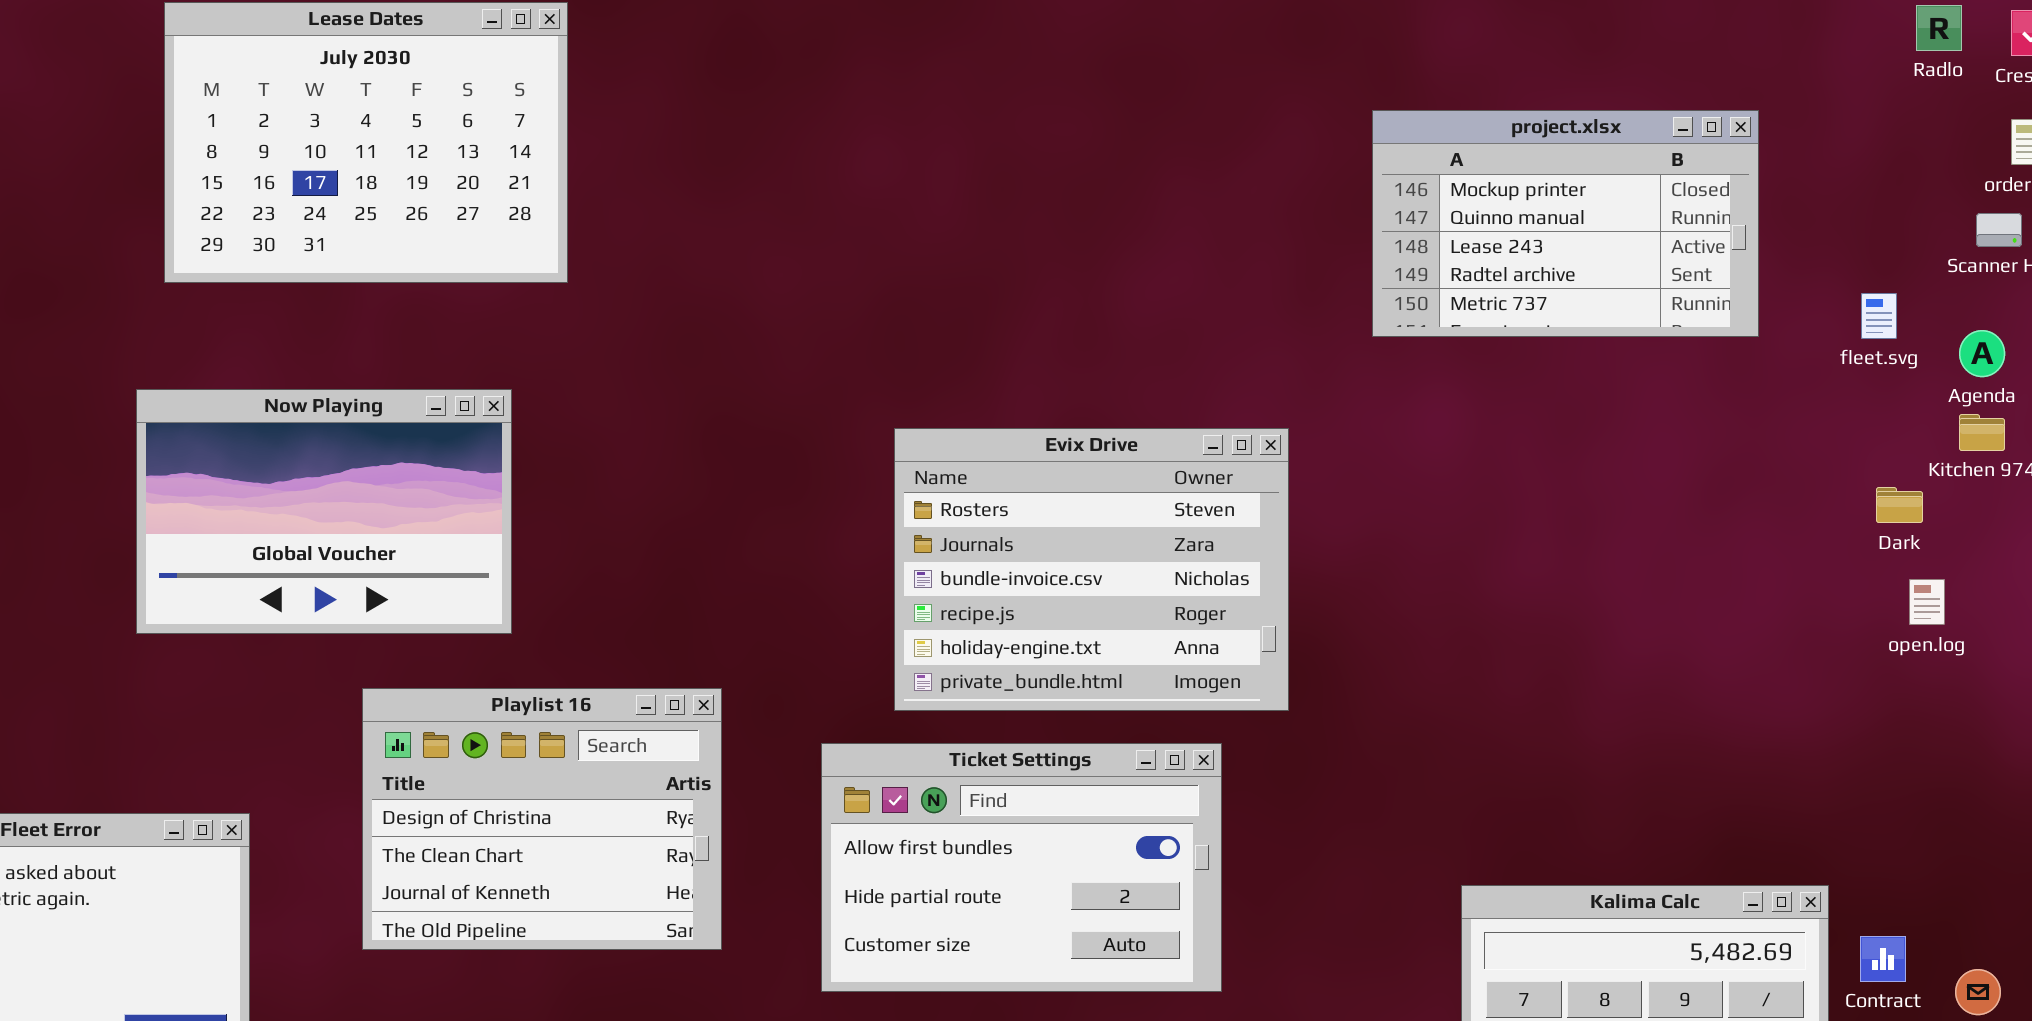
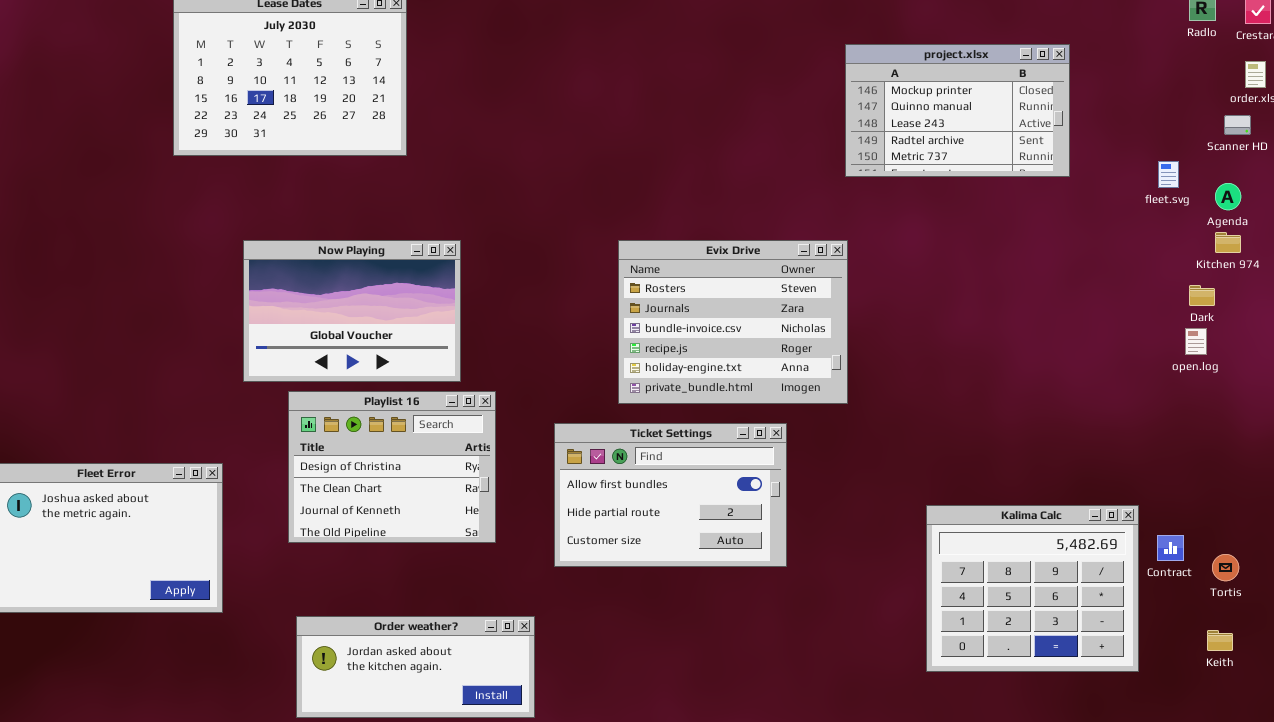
project.xlsx: [1372,110,1759,337] -> [845,44,1070,177], moved
Now Playing: [136,389,512,634] -> [243,240,461,382], moved
Evix Drive: [894,428,1289,711] -> [618,240,848,404], moved
Dark: [1876,487,1923,523] -> [1189,285,1215,306], moved

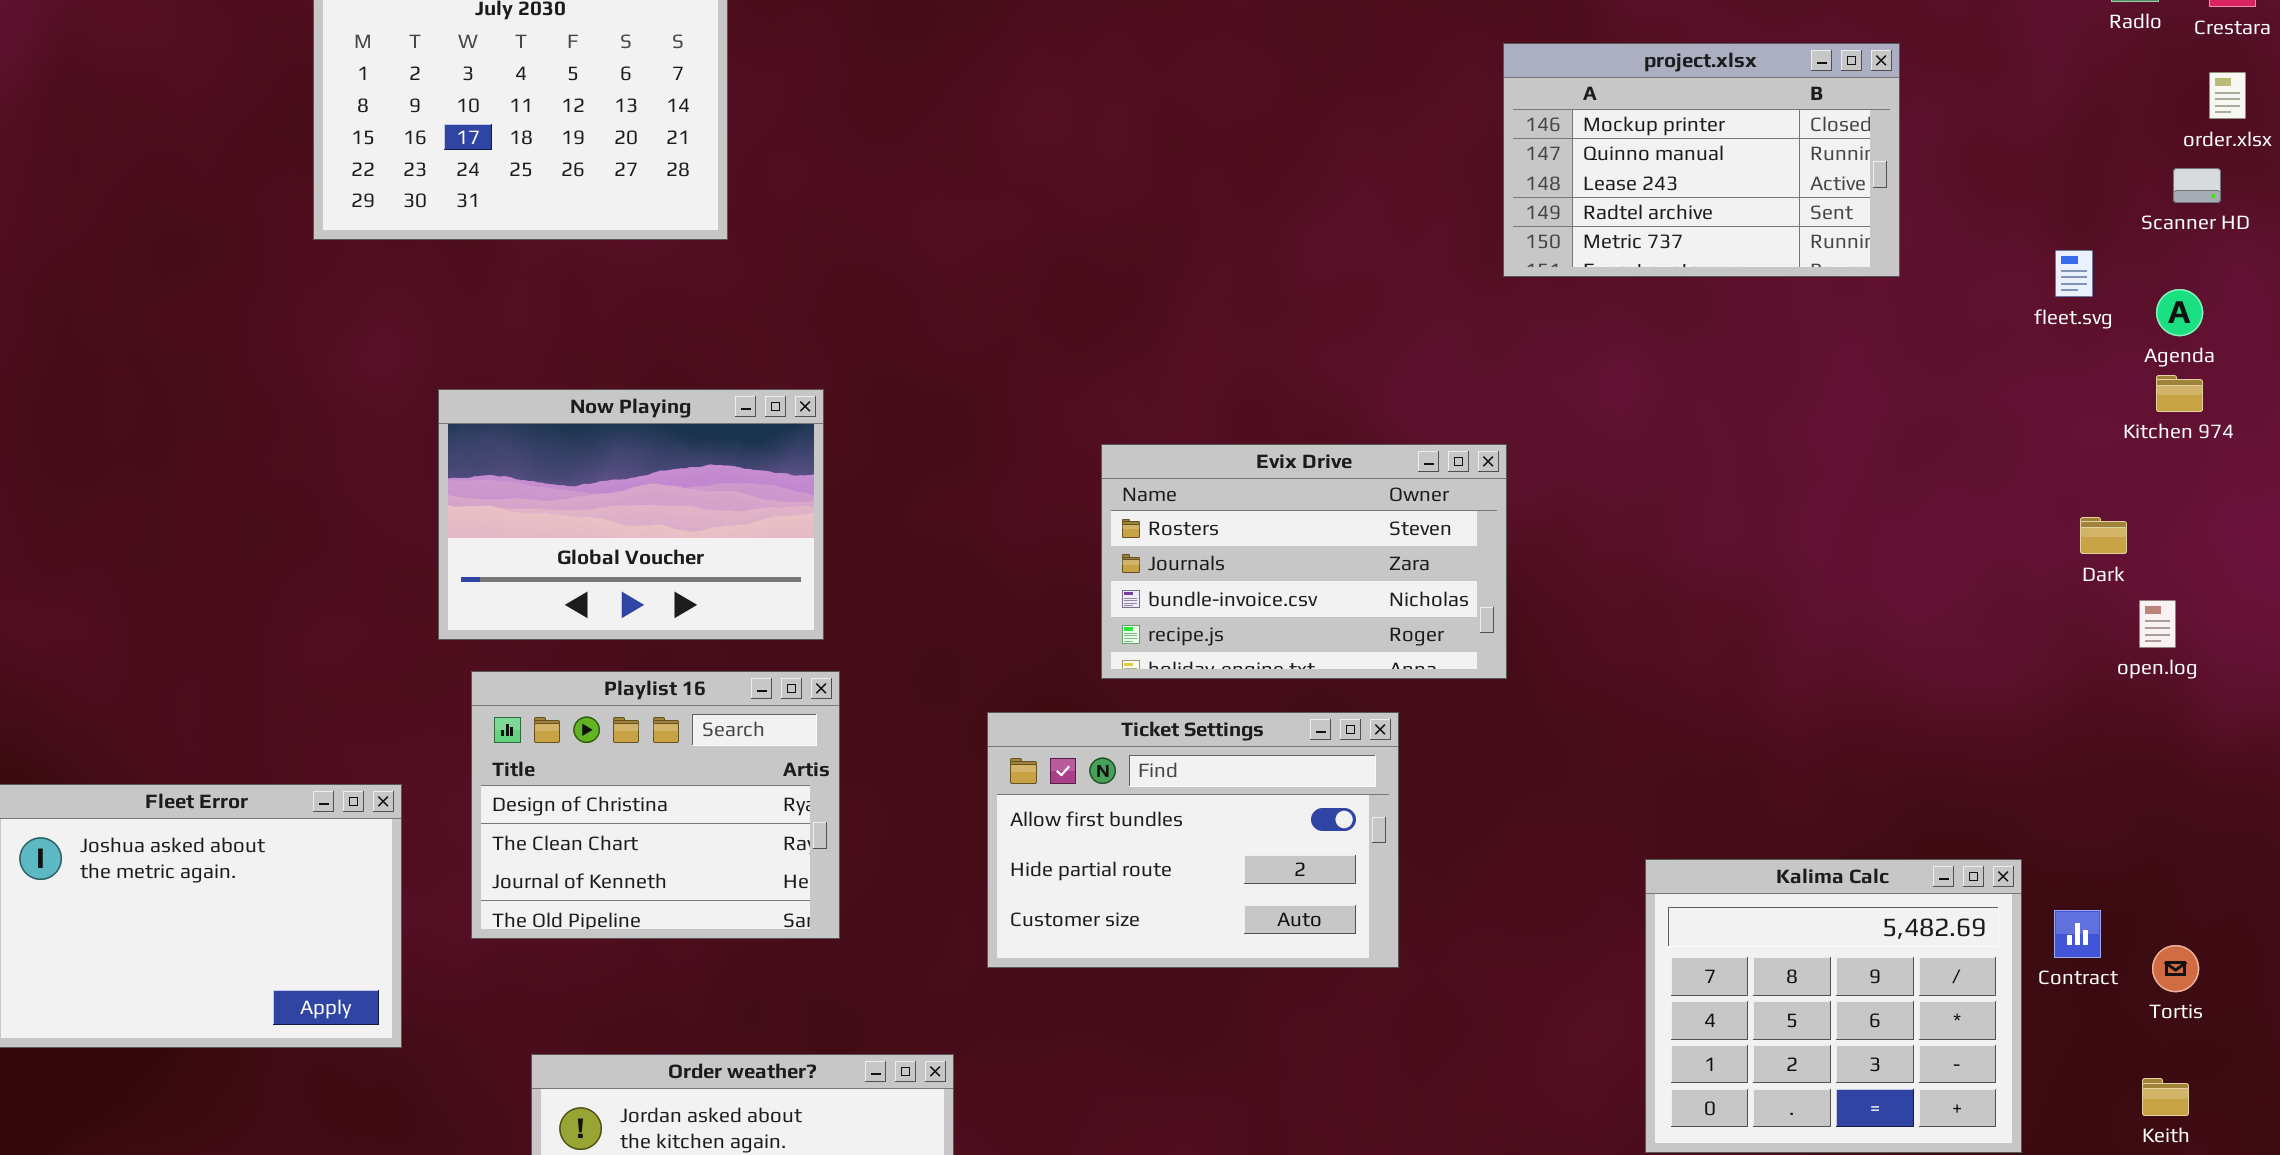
Evix Drive: [618,240,848,404] -> [1101,444,1507,679], resized
Dark: [1189,285,1215,306] -> [2080,517,2127,554], moved
open.log: [1185,328,1207,355] -> [2139,600,2176,648], moved
Playlist 16: [288,391,496,543] -> [471,671,840,939], moved

